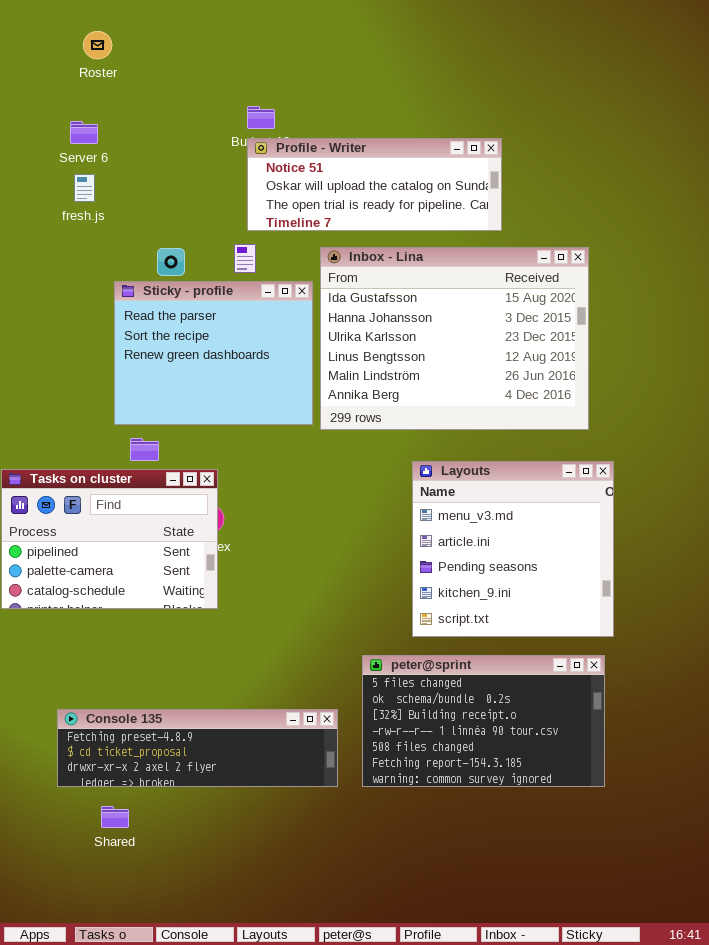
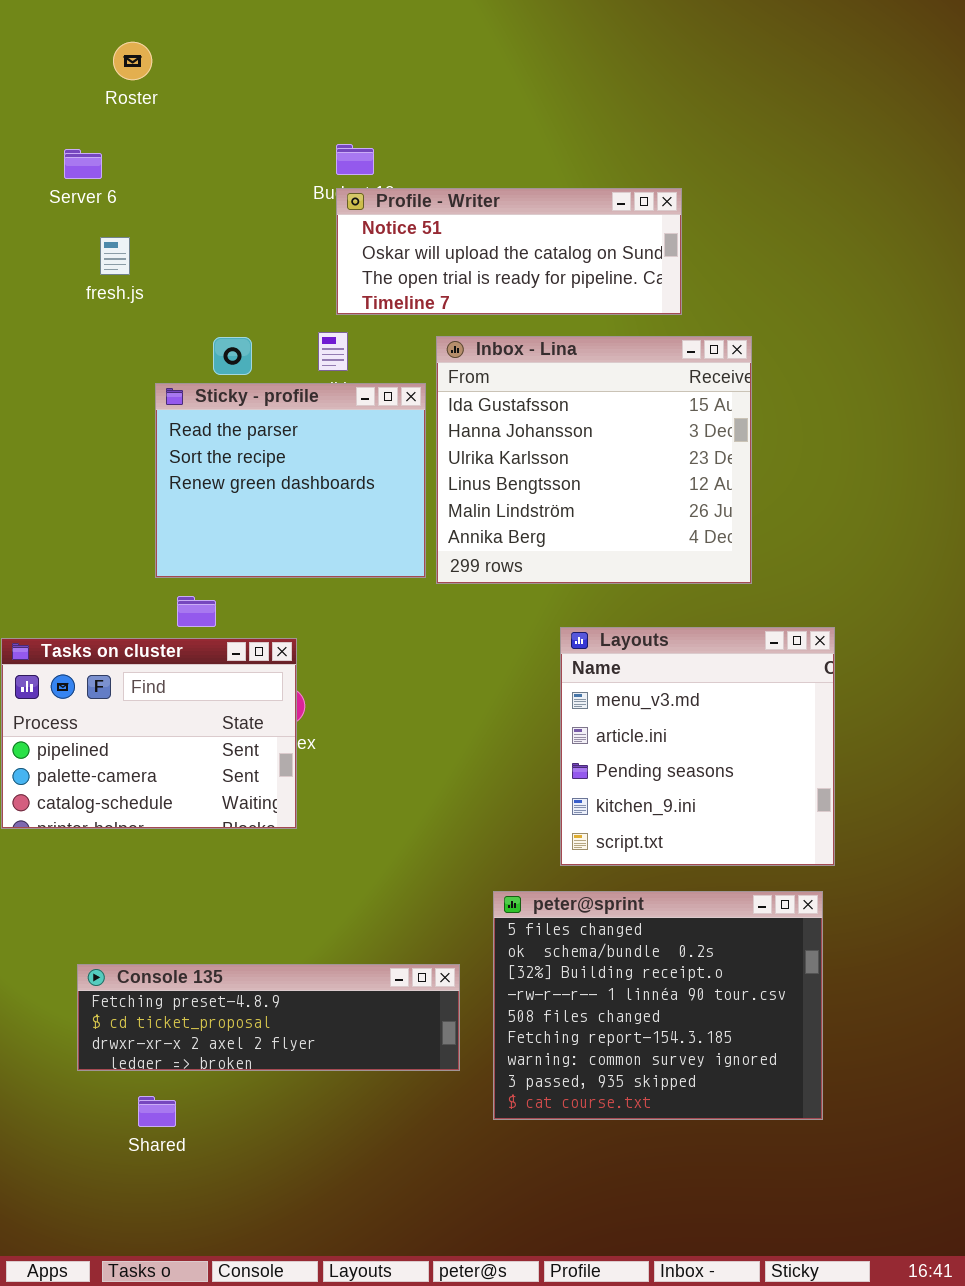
Server 6: [70,121,98,144] -> [64,149,102,179], moved
Inbox - Lina: [320,247,589,430] -> [436,336,752,584], resized
peter@sprint: [362,655,605,787] -> [493,891,823,1120], resized

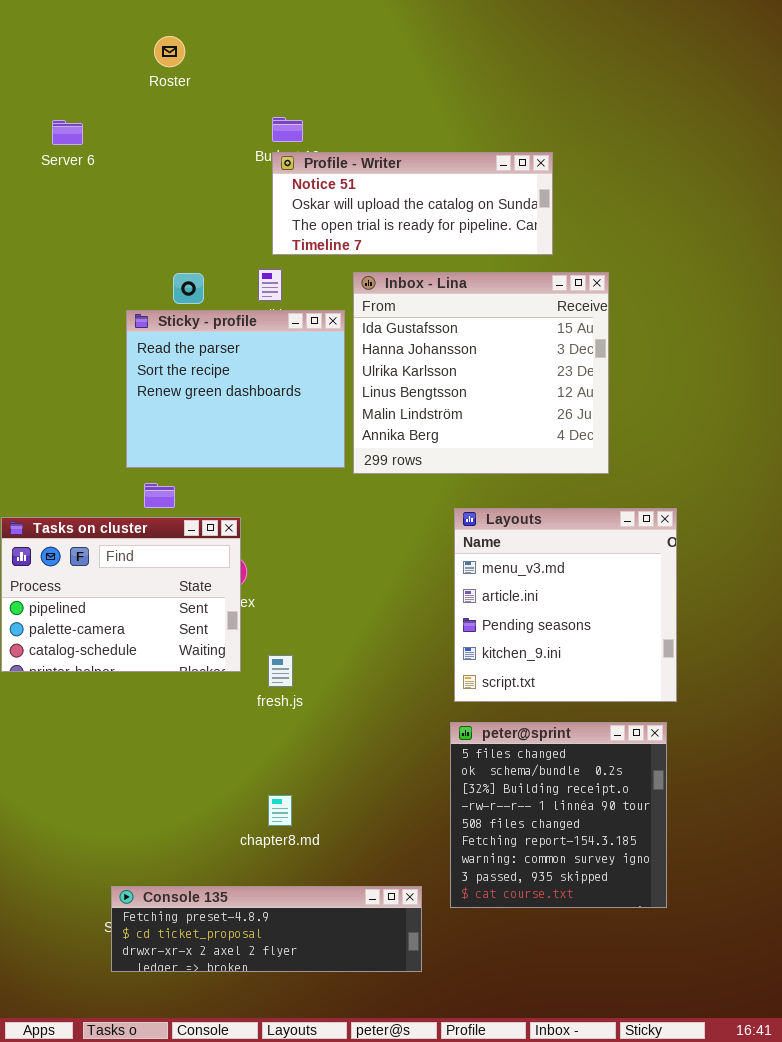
Roster: [113,42,152,80] -> [154,36,185,67], moved
fresh.js: [100,237,130,275] -> [268,655,293,687], moved
peter@sprint: [493,891,823,1120] -> [450,722,667,908], resized
Console 135: [77,964,460,1071] -> [111,886,422,972], moved

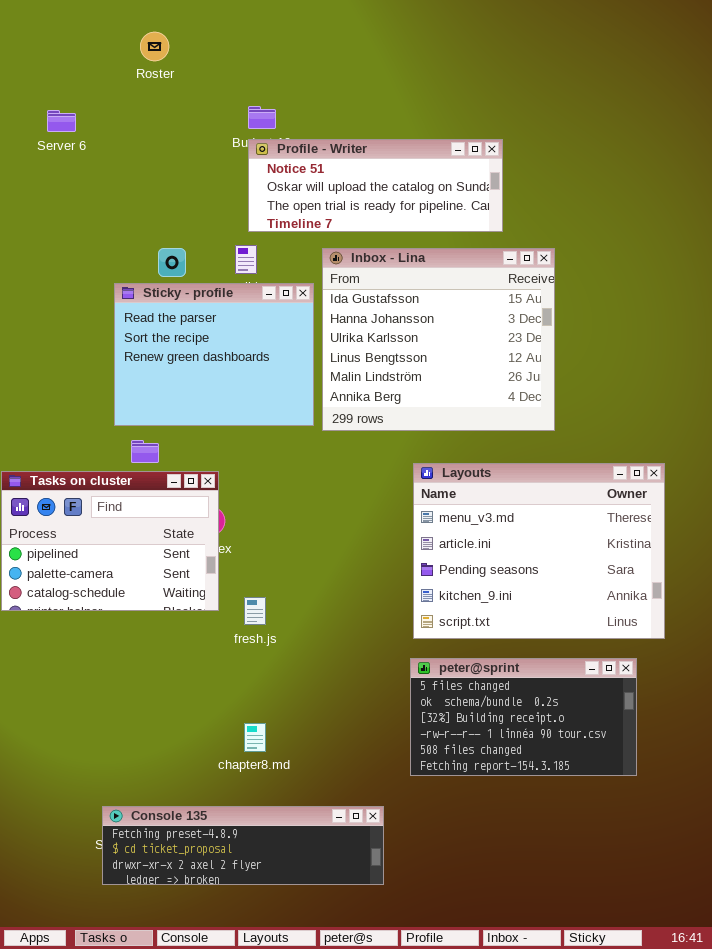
Layouts: [454,508,677,702] -> [413,463,665,639], resized
peter@sprint: [450,722,667,908] -> [410,658,637,776], resized

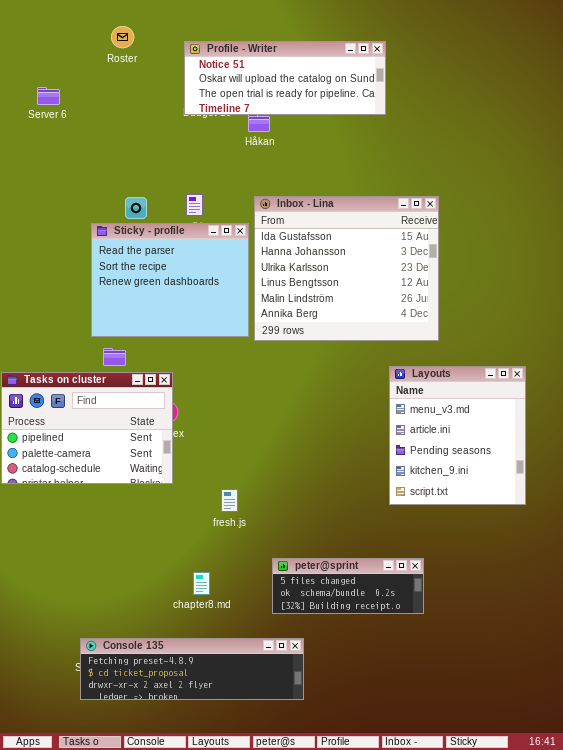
Profile - Writer: [248,139,503,232] -> [184,41,386,115], moved
Layouts: [413,463,665,639] -> [389,366,526,505], resized
fresh.js: [244,597,266,625] -> [221,489,238,512], moved
peter@sprint: [410,658,637,776] -> [272,558,424,614], moved, resized

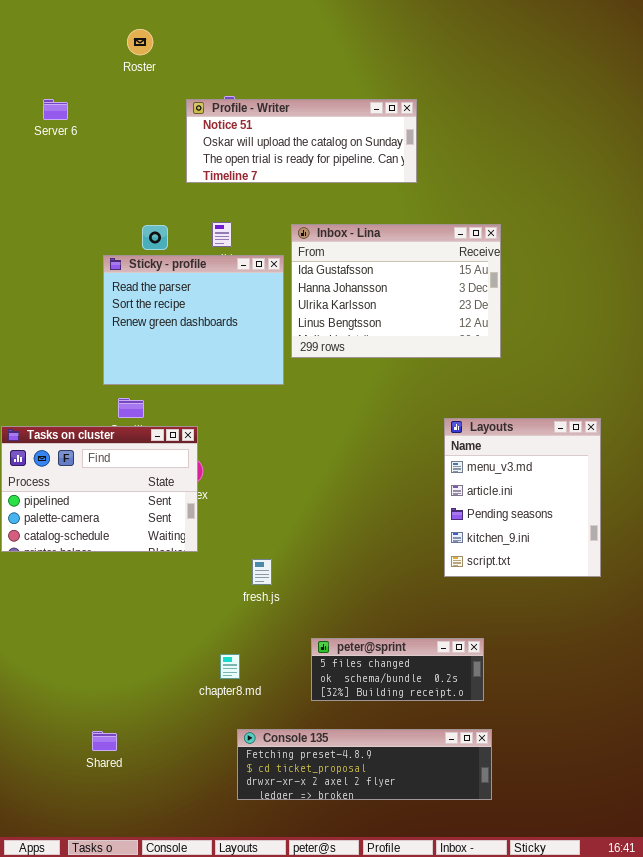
Profile - Writer: [184,41,386,115] -> [186,99,417,183], moved
Inbox - Lina: [254,196,439,341] -> [291,224,501,358], resized
Console 135: [80,638,304,700] -> [237,729,492,800], moved

